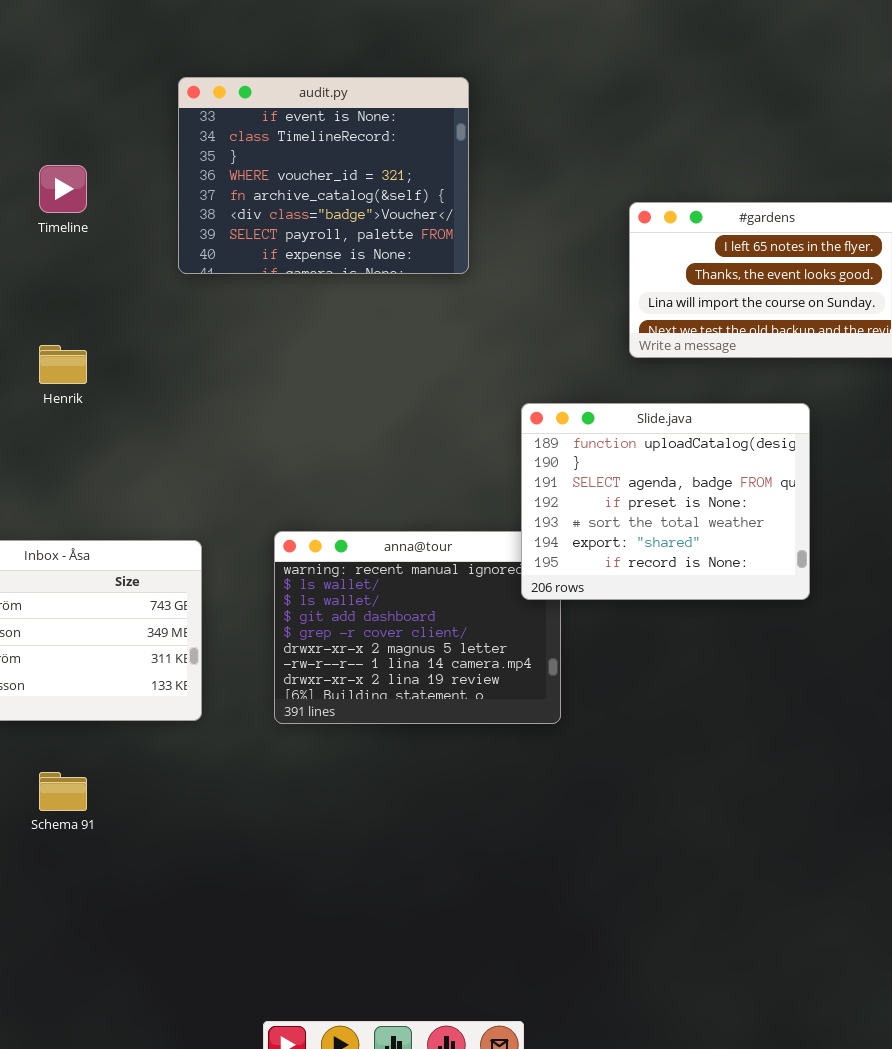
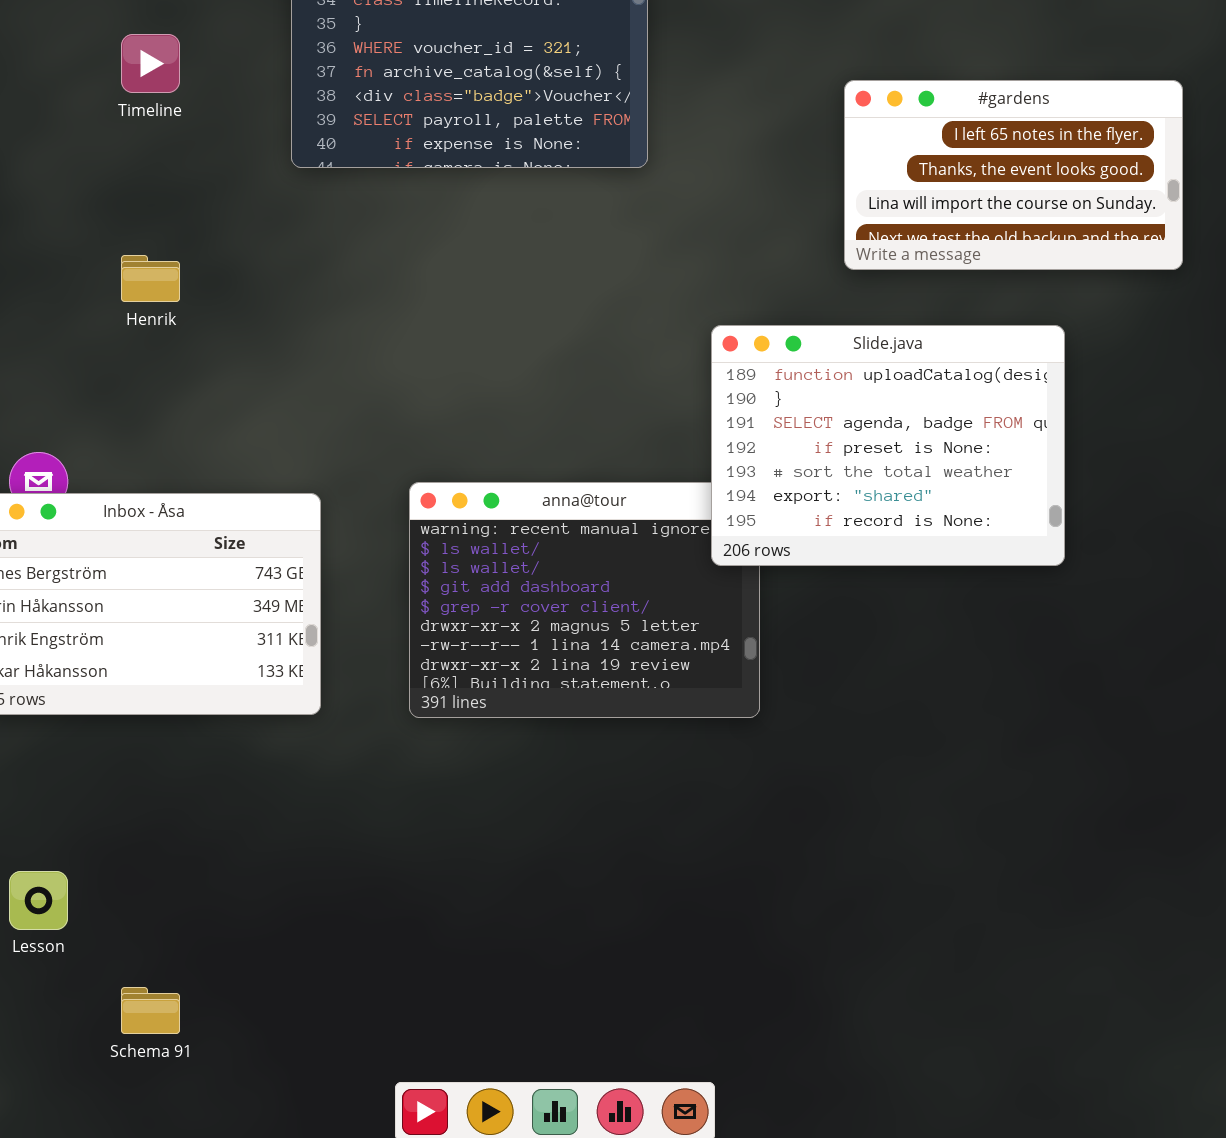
Schema 91: [39,772,87,811] -> [121,987,180,1034], moved

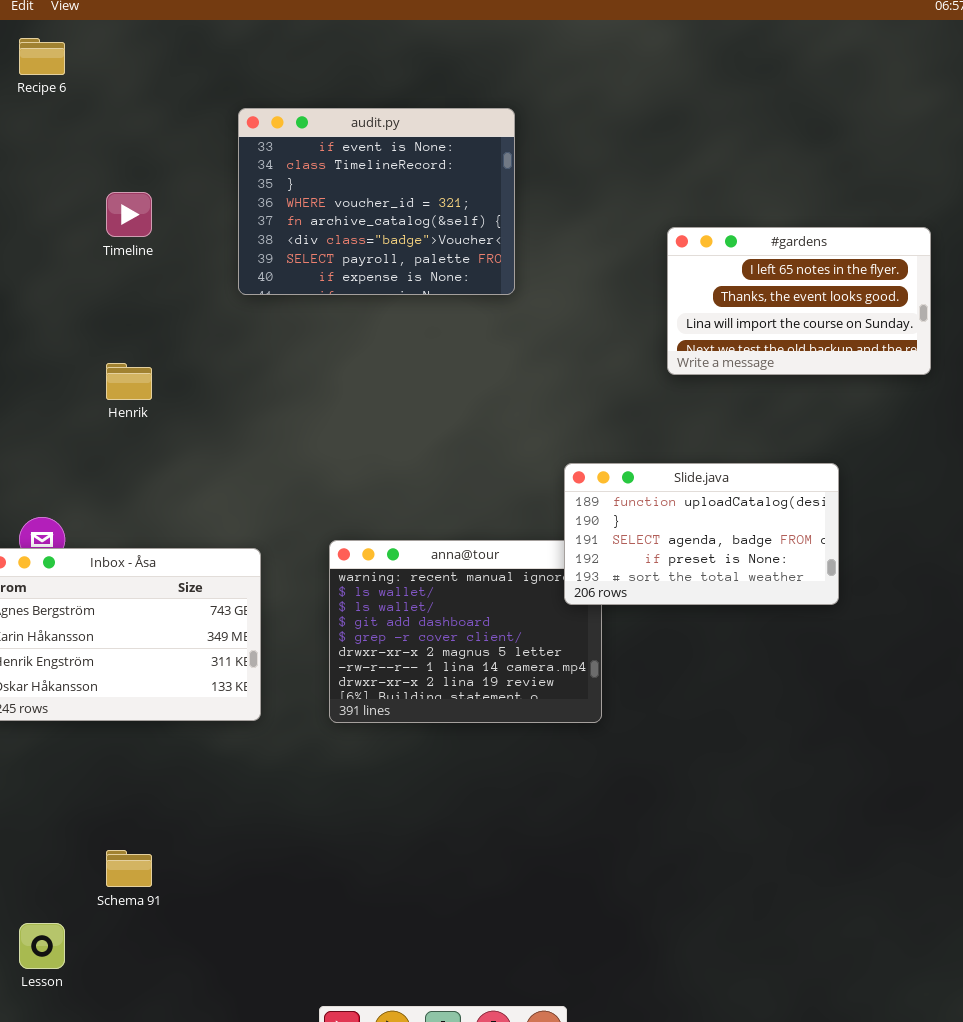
Slide.java: [711,325,1065,566] -> [564,463,839,605], resized
Lesson: [9,871,68,930] -> [19,923,65,969], moved
Schema 91: [121,987,180,1034] -> [106,850,152,887], moved

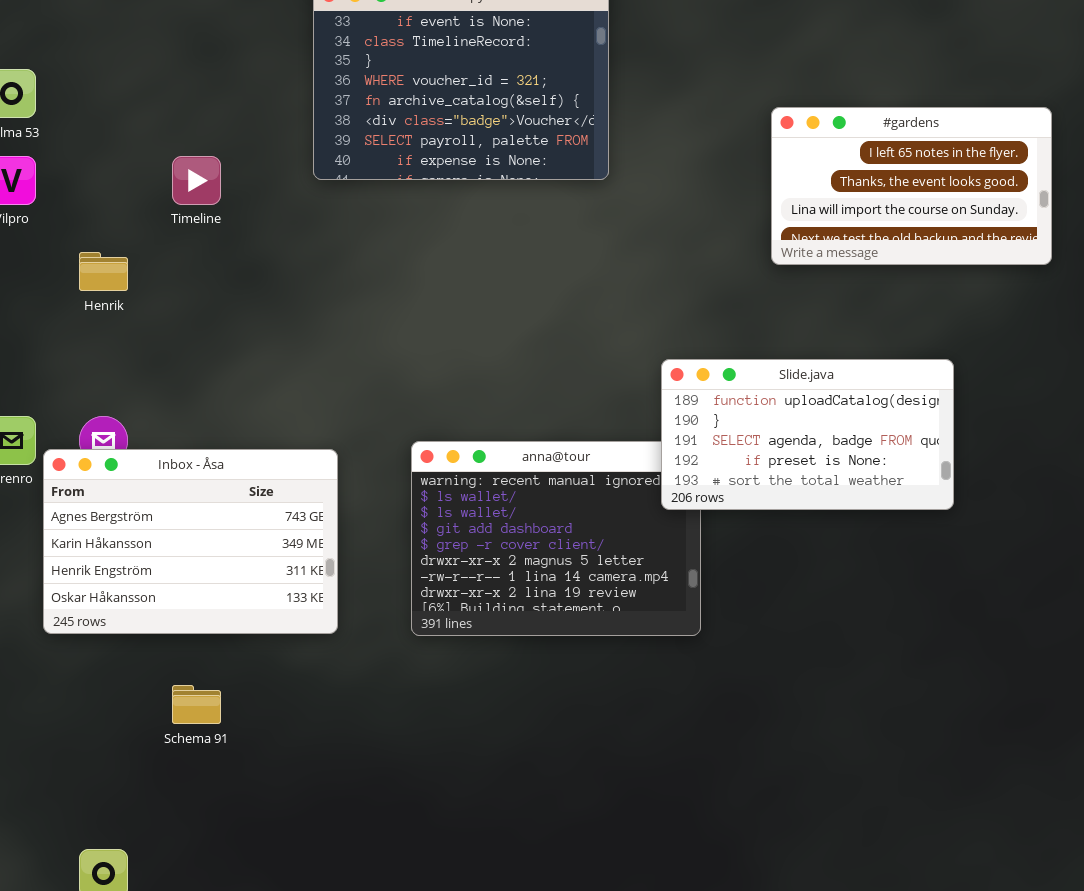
Timeline: [106,192,152,237] -> [172,156,221,205], moved
Henrik: [106,363,152,400] -> [79,252,128,291], moved
Schema 91: [106,850,152,887] -> [172,685,221,724], moved

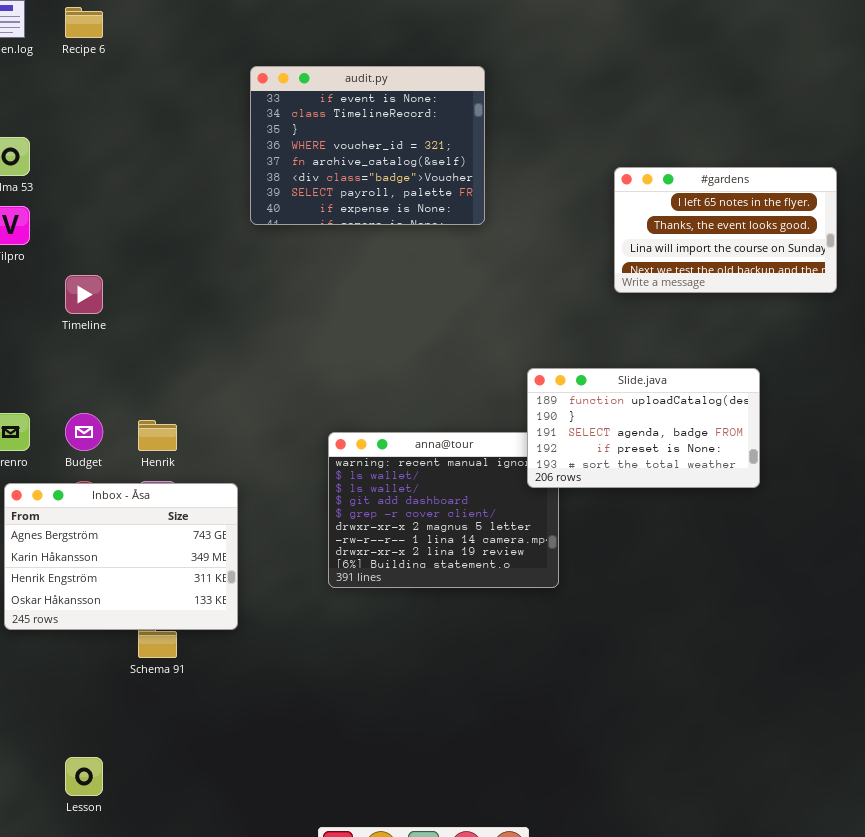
Timeline: [172,156,221,205] -> [65,275,103,314], moved
Henrik: [79,252,128,291] -> [138,420,177,451], moved
Inbox - Åsa: [43,449,338,634] -> [4,483,238,630], moved

